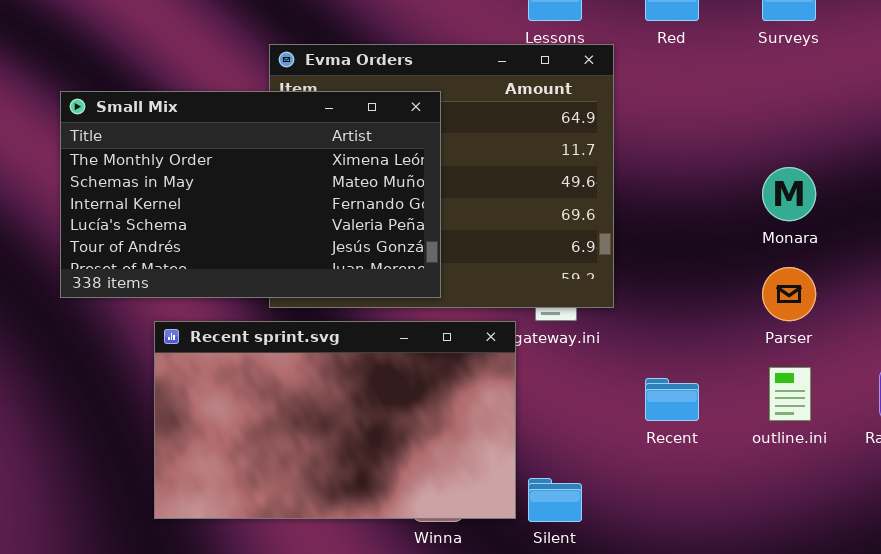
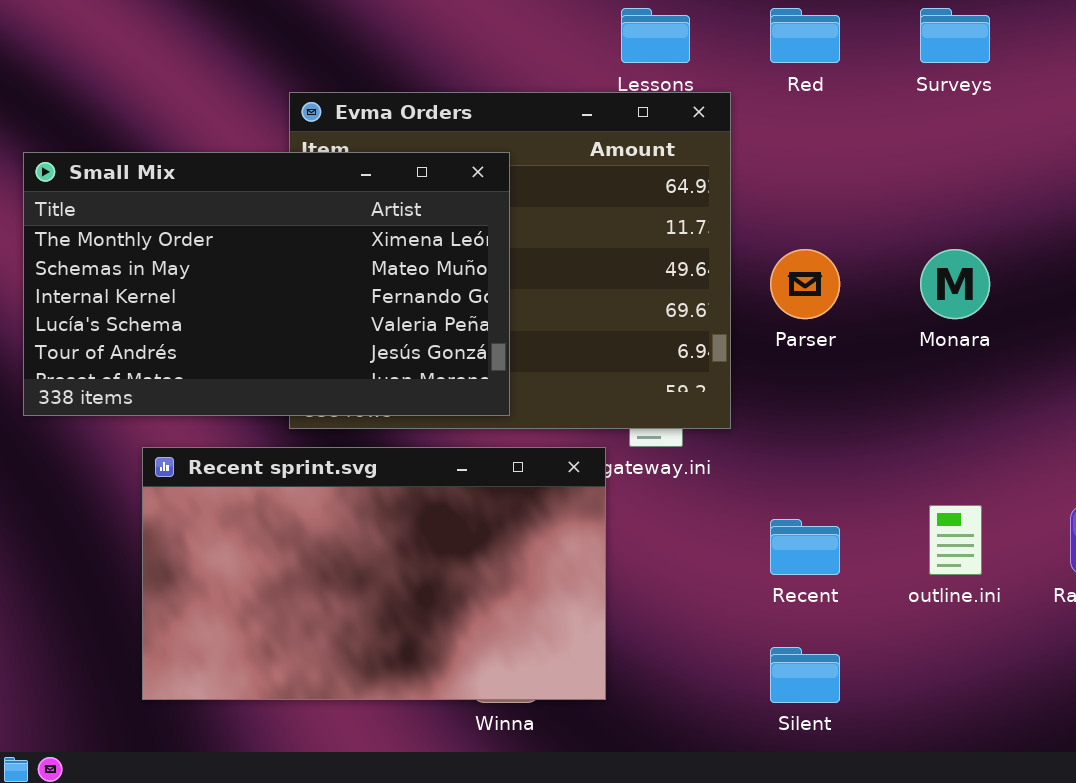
Parser: [762,267,816,321] -> [770,249,840,319], moved
Silent: [528,478,582,522] -> [770,647,840,703], moved

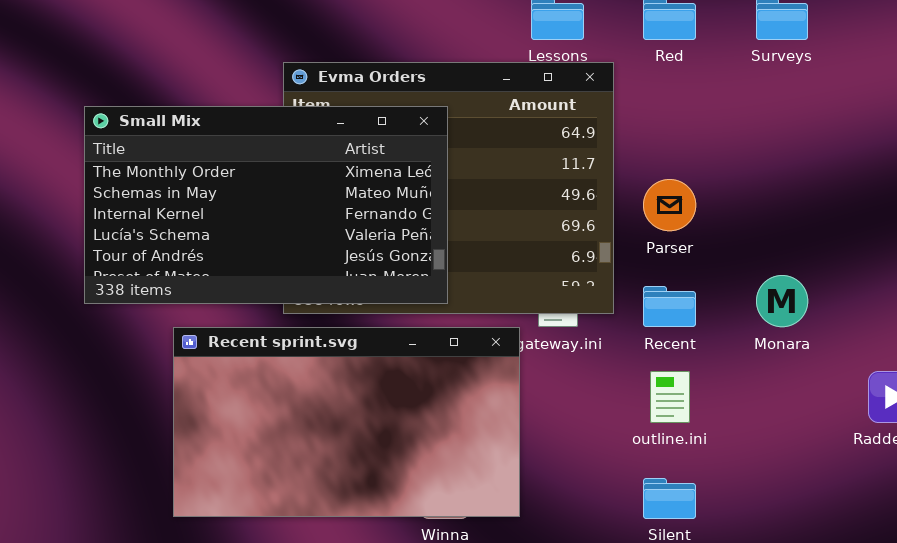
Monara: [920,249,990,319] -> [756,275,808,327], moved
outline.ini: [929,505,982,575] -> [650,371,690,423], moved
Recent: [770,519,840,575] -> [643,286,696,327], moved

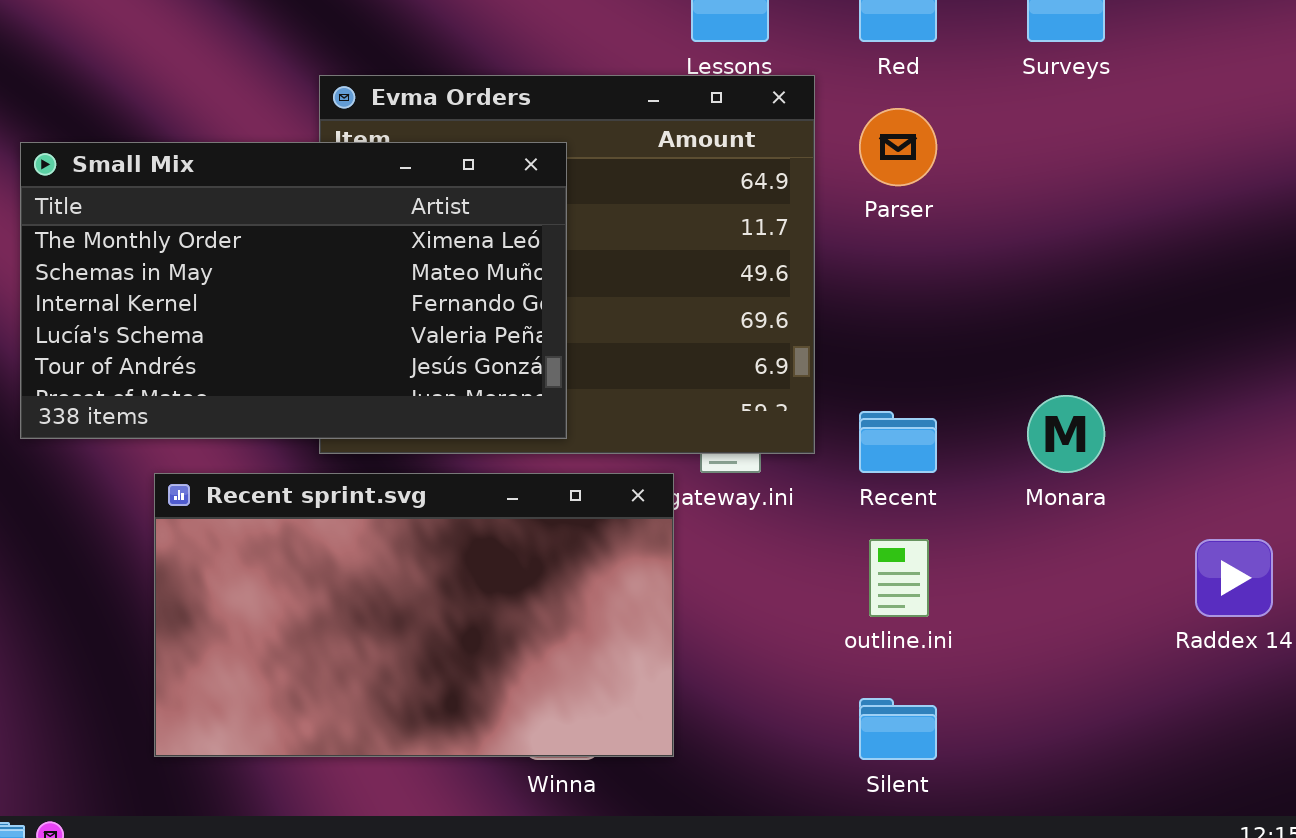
Parser: [643,179,696,231] -> [859,108,937,186], moved

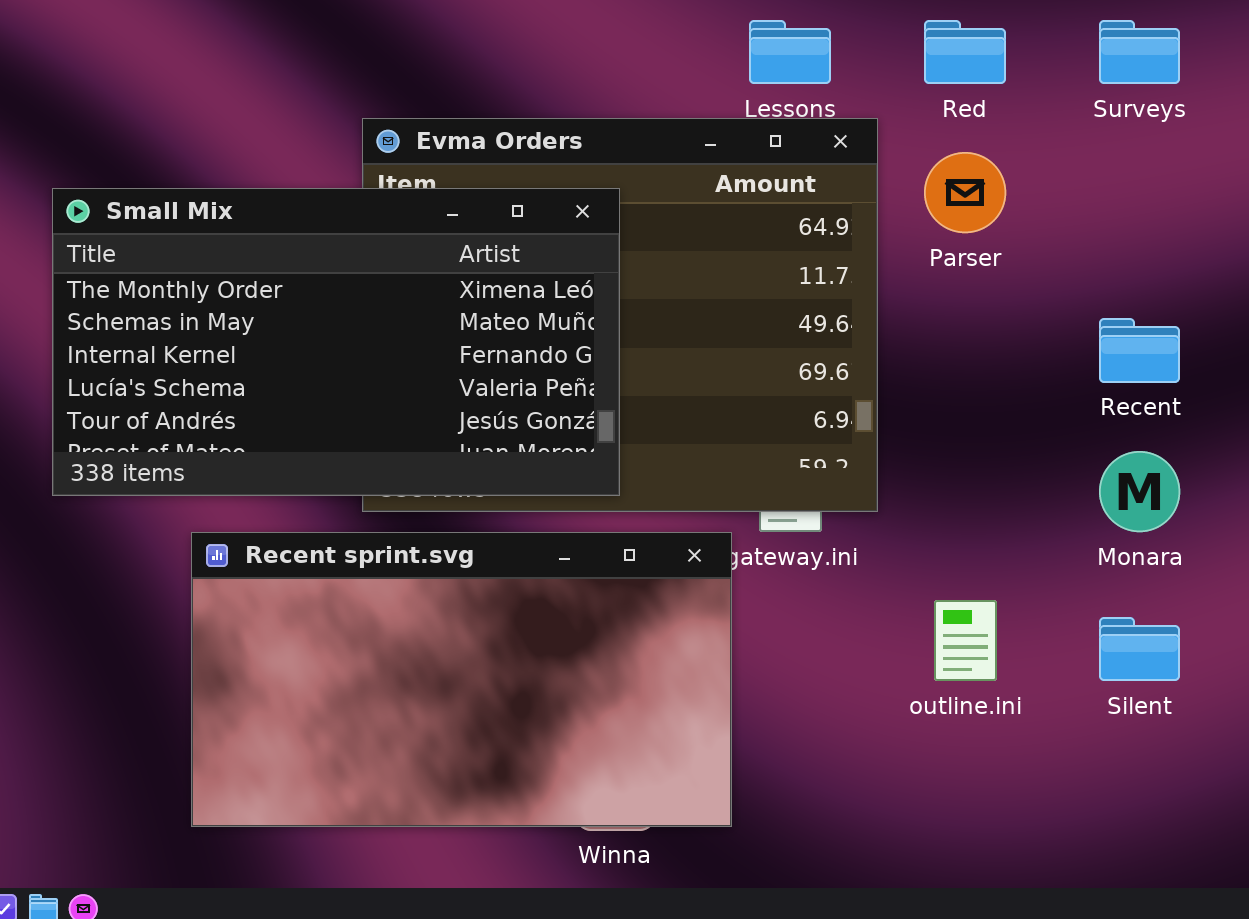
Recent: [859,411,937,473] -> [1099,318,1180,383], moved
Silent: [859,698,937,760] -> [1099,617,1180,681], moved

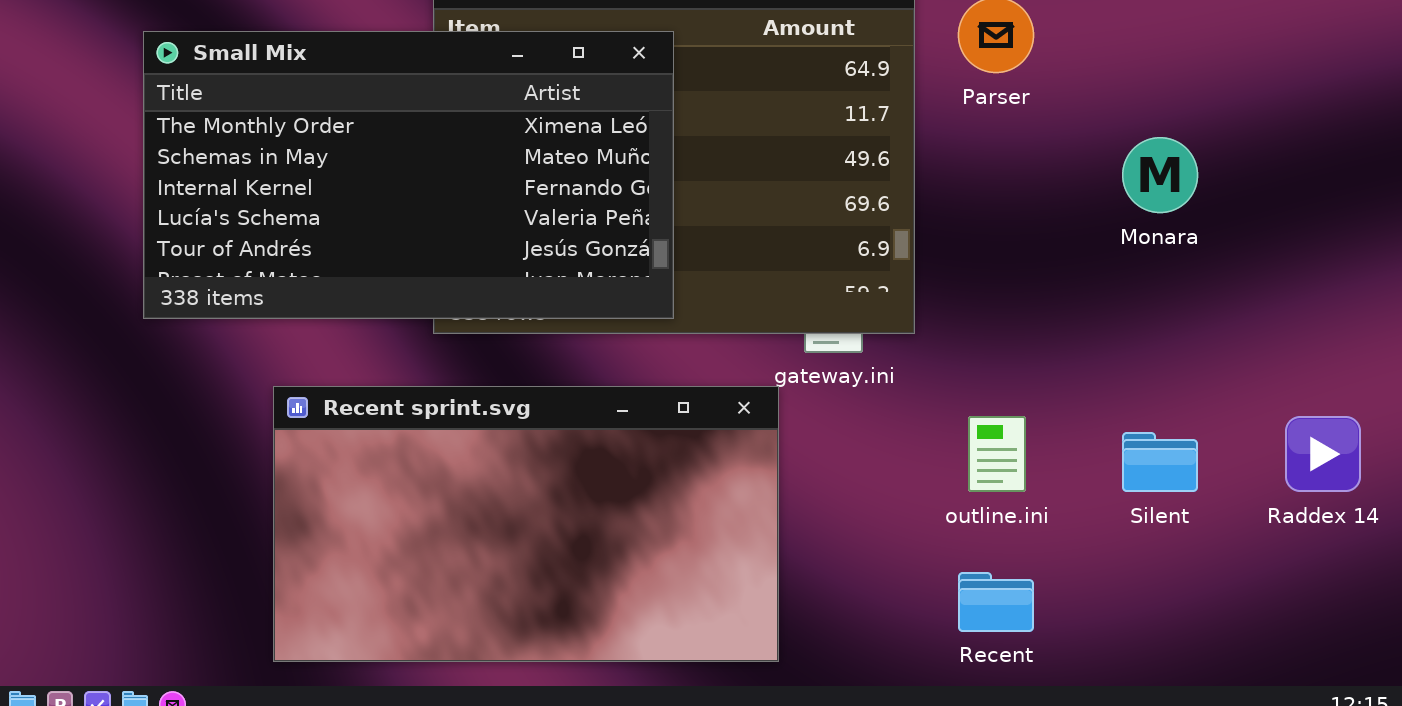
Recent: [1099,318,1180,383] -> [958,572,1034,632], moved
Monara: [1099,451,1180,532] -> [1122,137,1198,213], moved
Recent sprint.svg: [191,532,732,827] -> [273,386,779,662], moved

